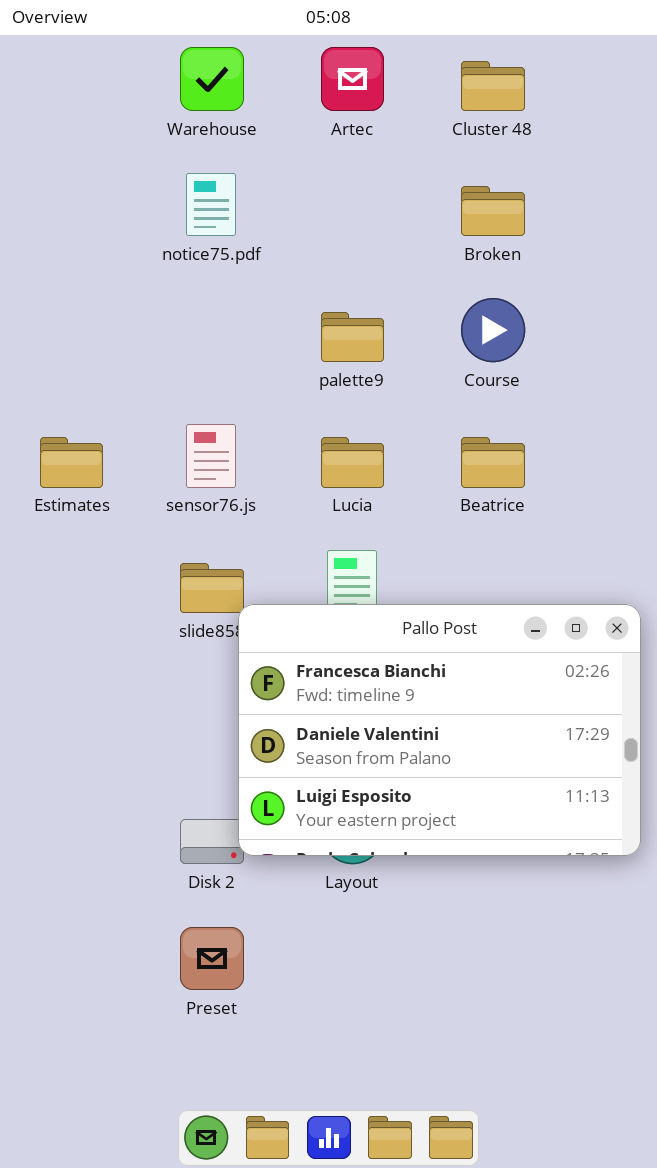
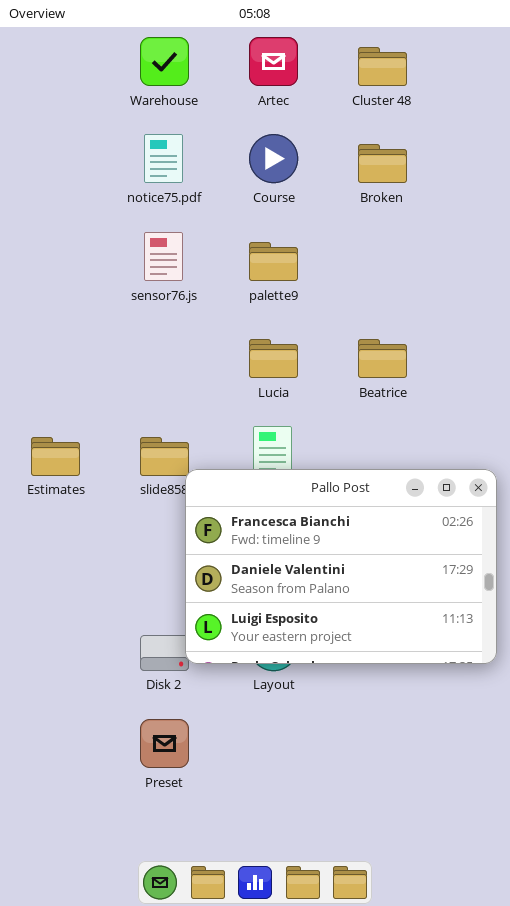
Course: [461,298,525,362] -> [249,134,298,183], moved
sensor76.js: [186,424,236,488] -> [144,232,183,281], moved
Estimates: [40,437,103,488] -> [31,437,80,476], moved

